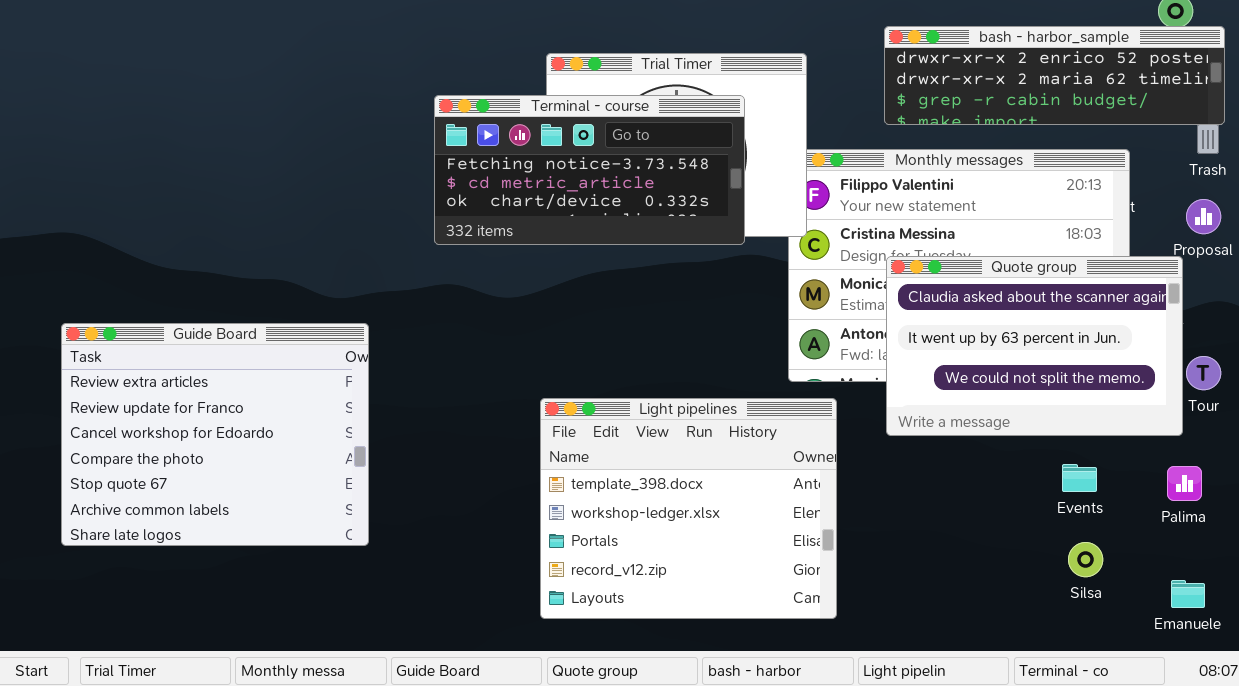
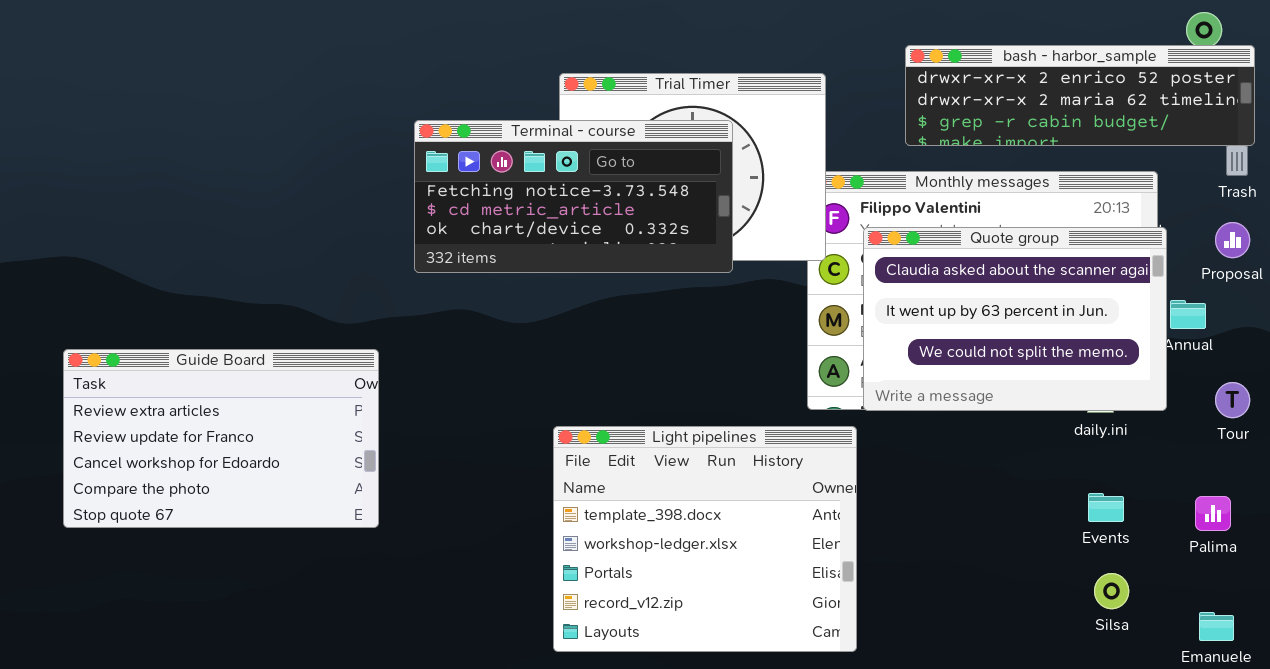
Terminal - course: [434,95,745,245] -> [414,120,733,273], moved
Quote group: [886,256,1183,436] -> [863,227,1167,411], moved
Guide Board: [61,323,369,546] -> [63,349,379,528], resized

